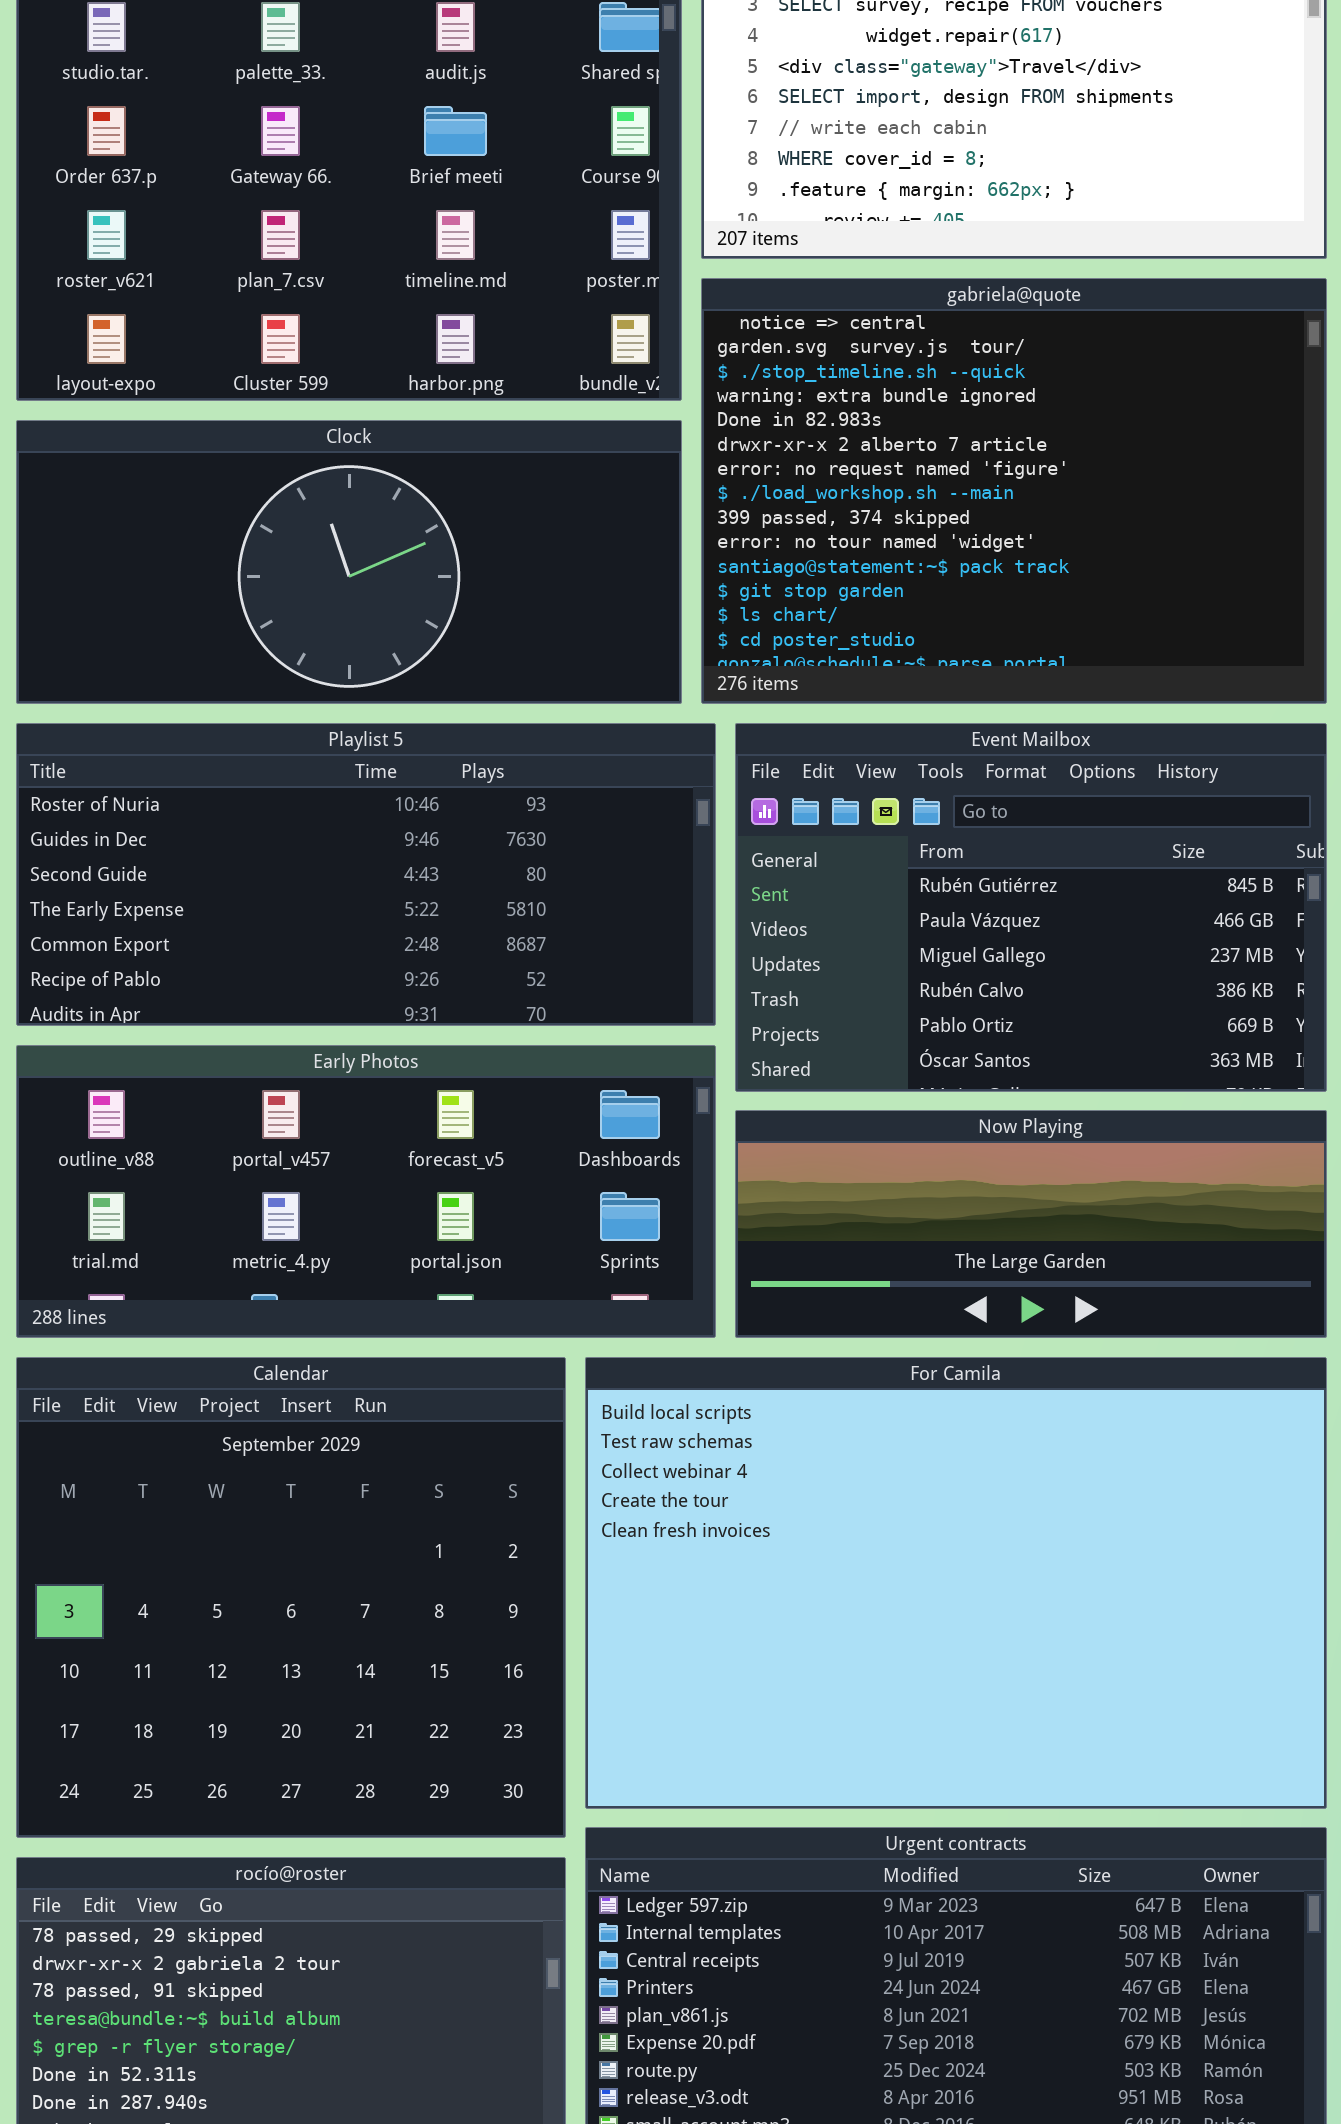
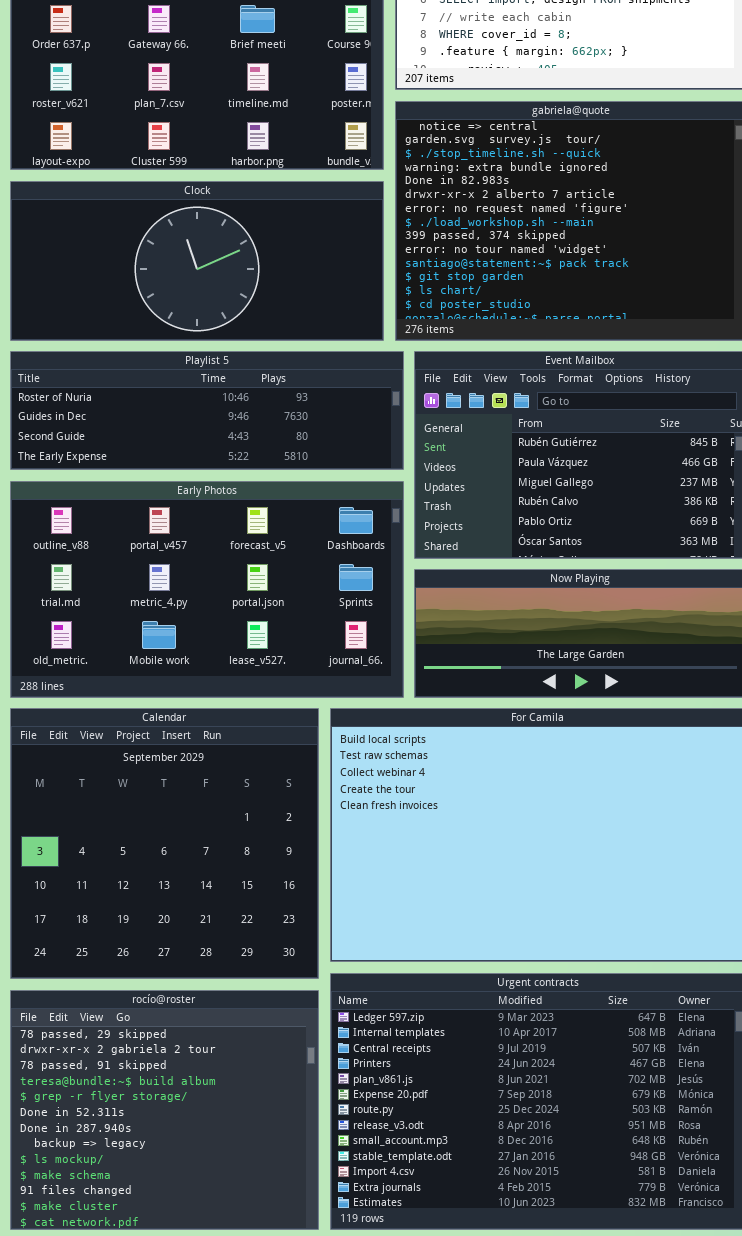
Playlist 5: [16,723,716,1026] -> [10,351,404,470], resized
Early Photos: [16,1045,716,1338] -> [10,481,404,698], resized

